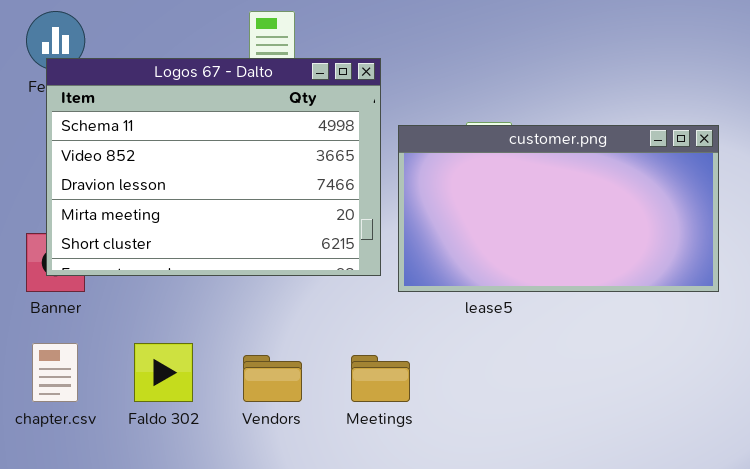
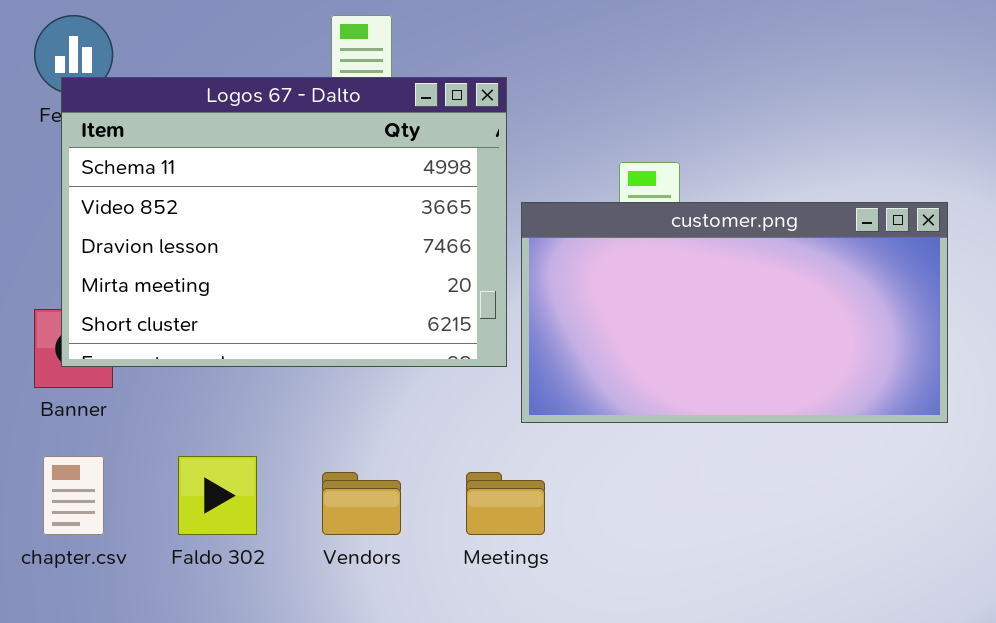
customer.png: [398,125,719,292] -> [521,202,948,423], moved

